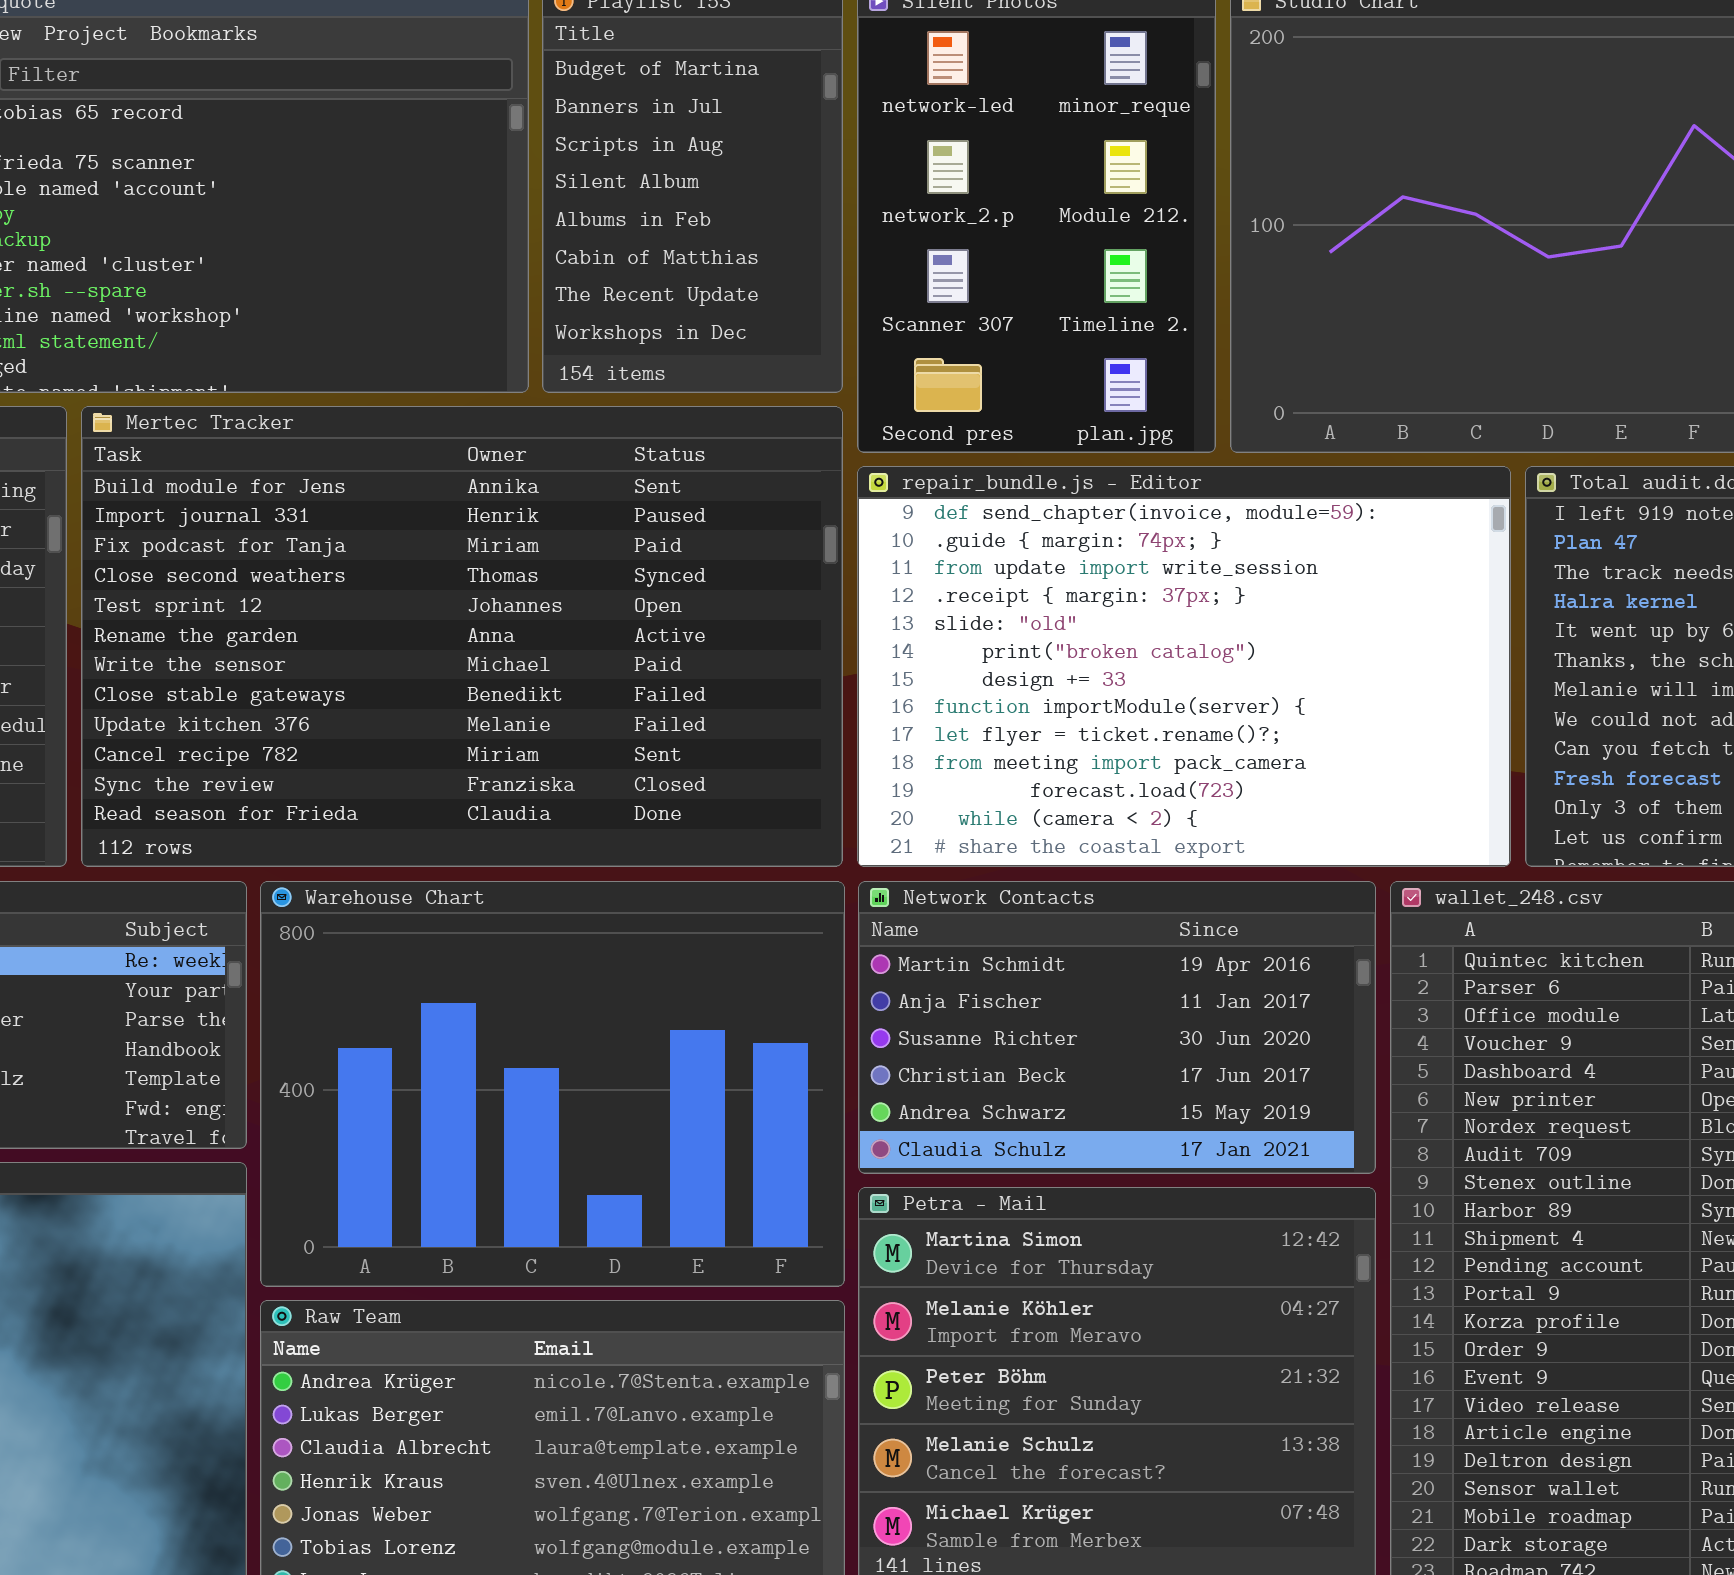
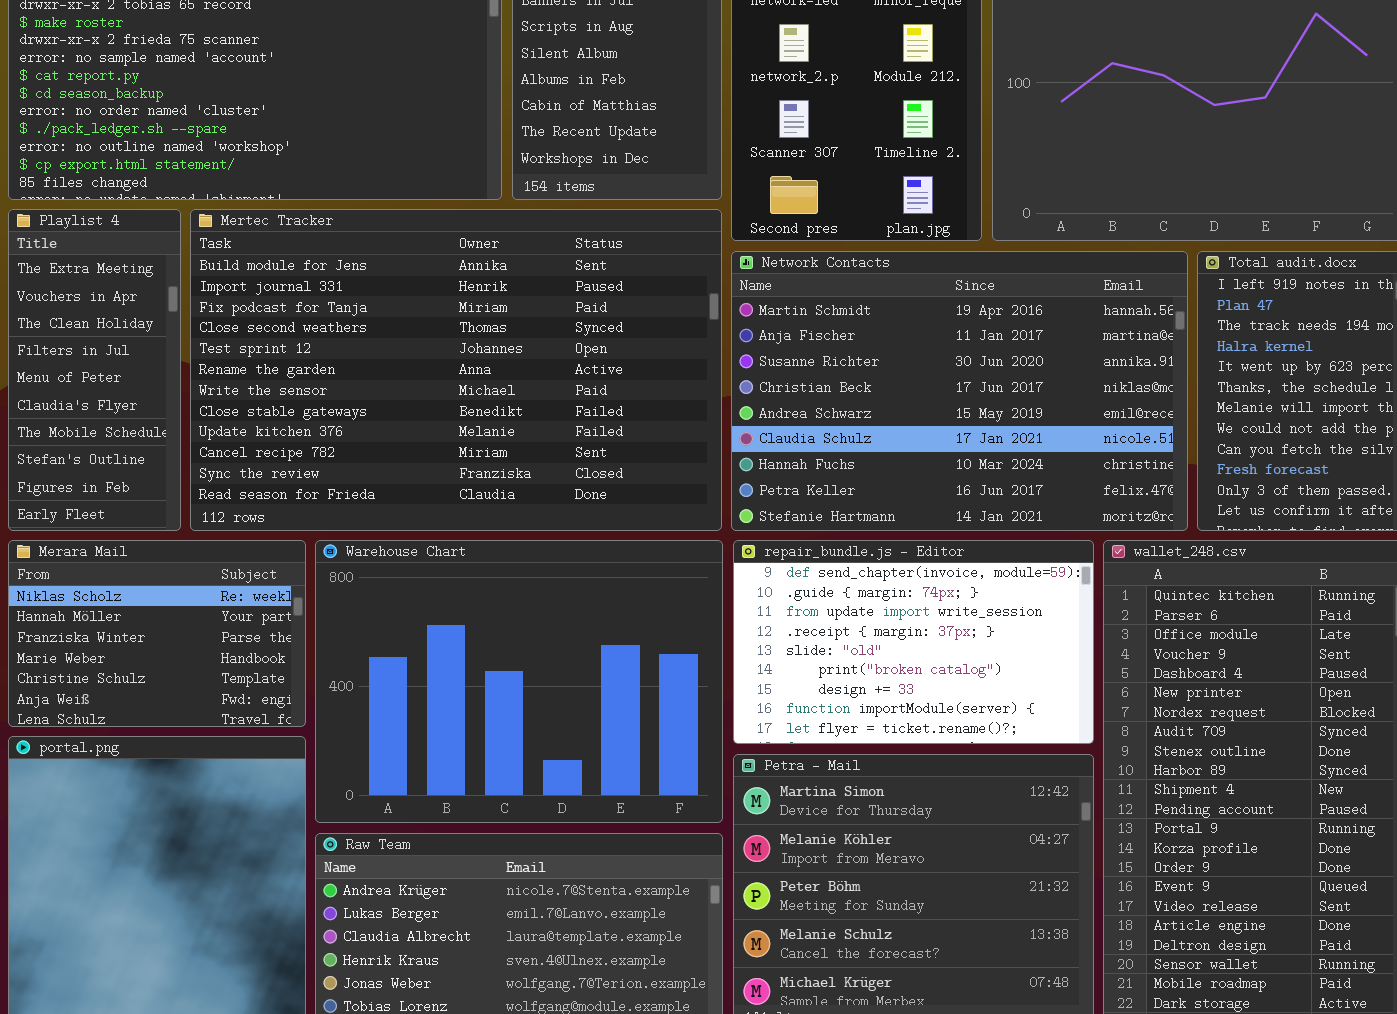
repair_bundle.js - Editor: [857,466,1511,867] -> [733,540,1094,744], moved, resized
Network Contacts: [858,881,1376,1174] -> [731,251,1188,531], moved, resized

